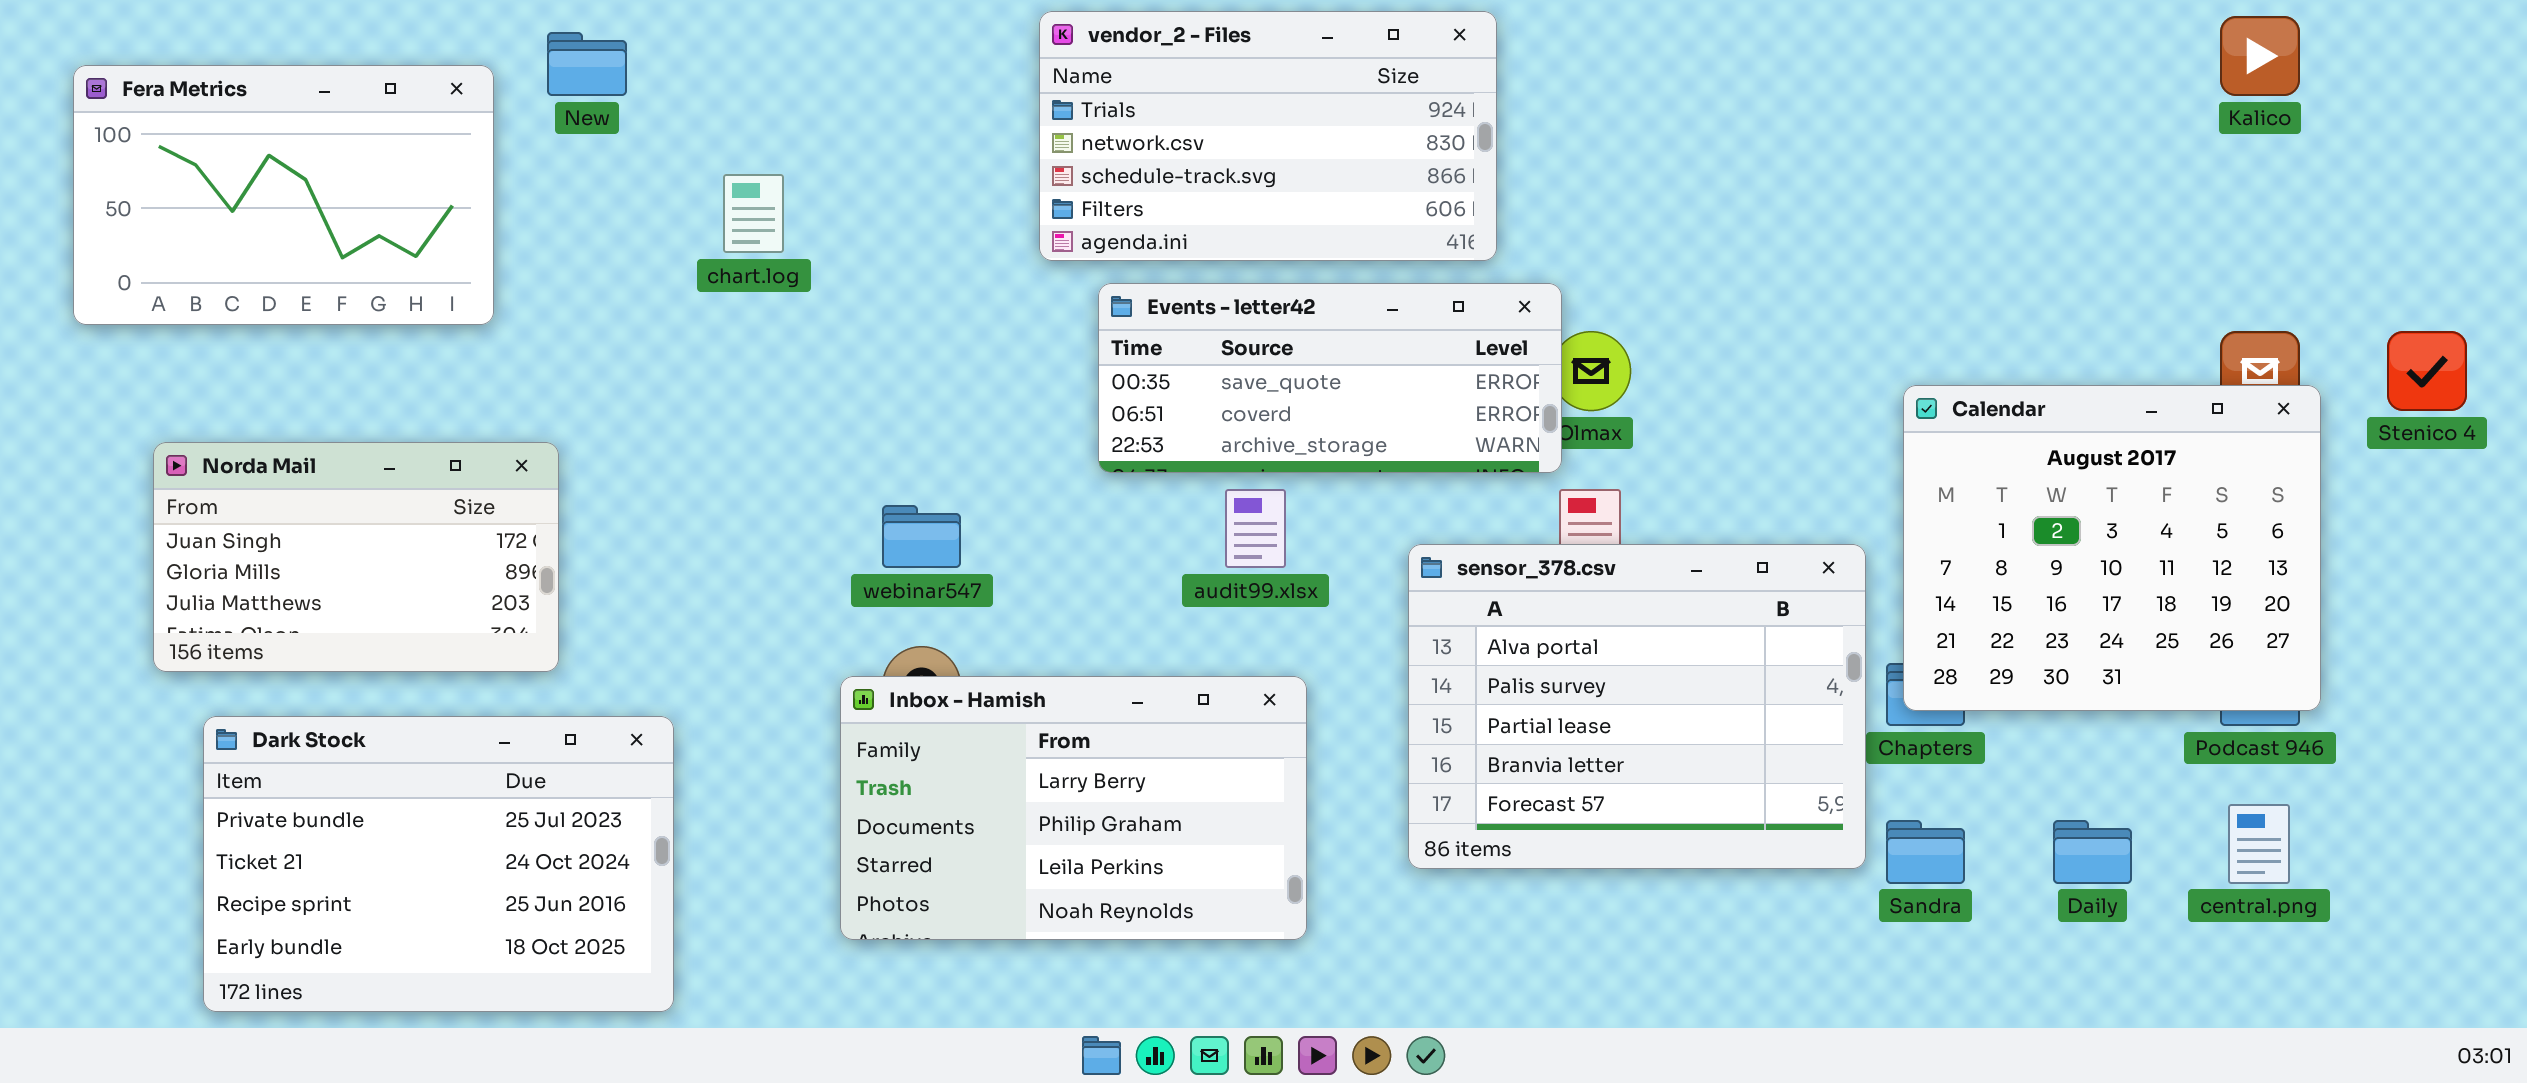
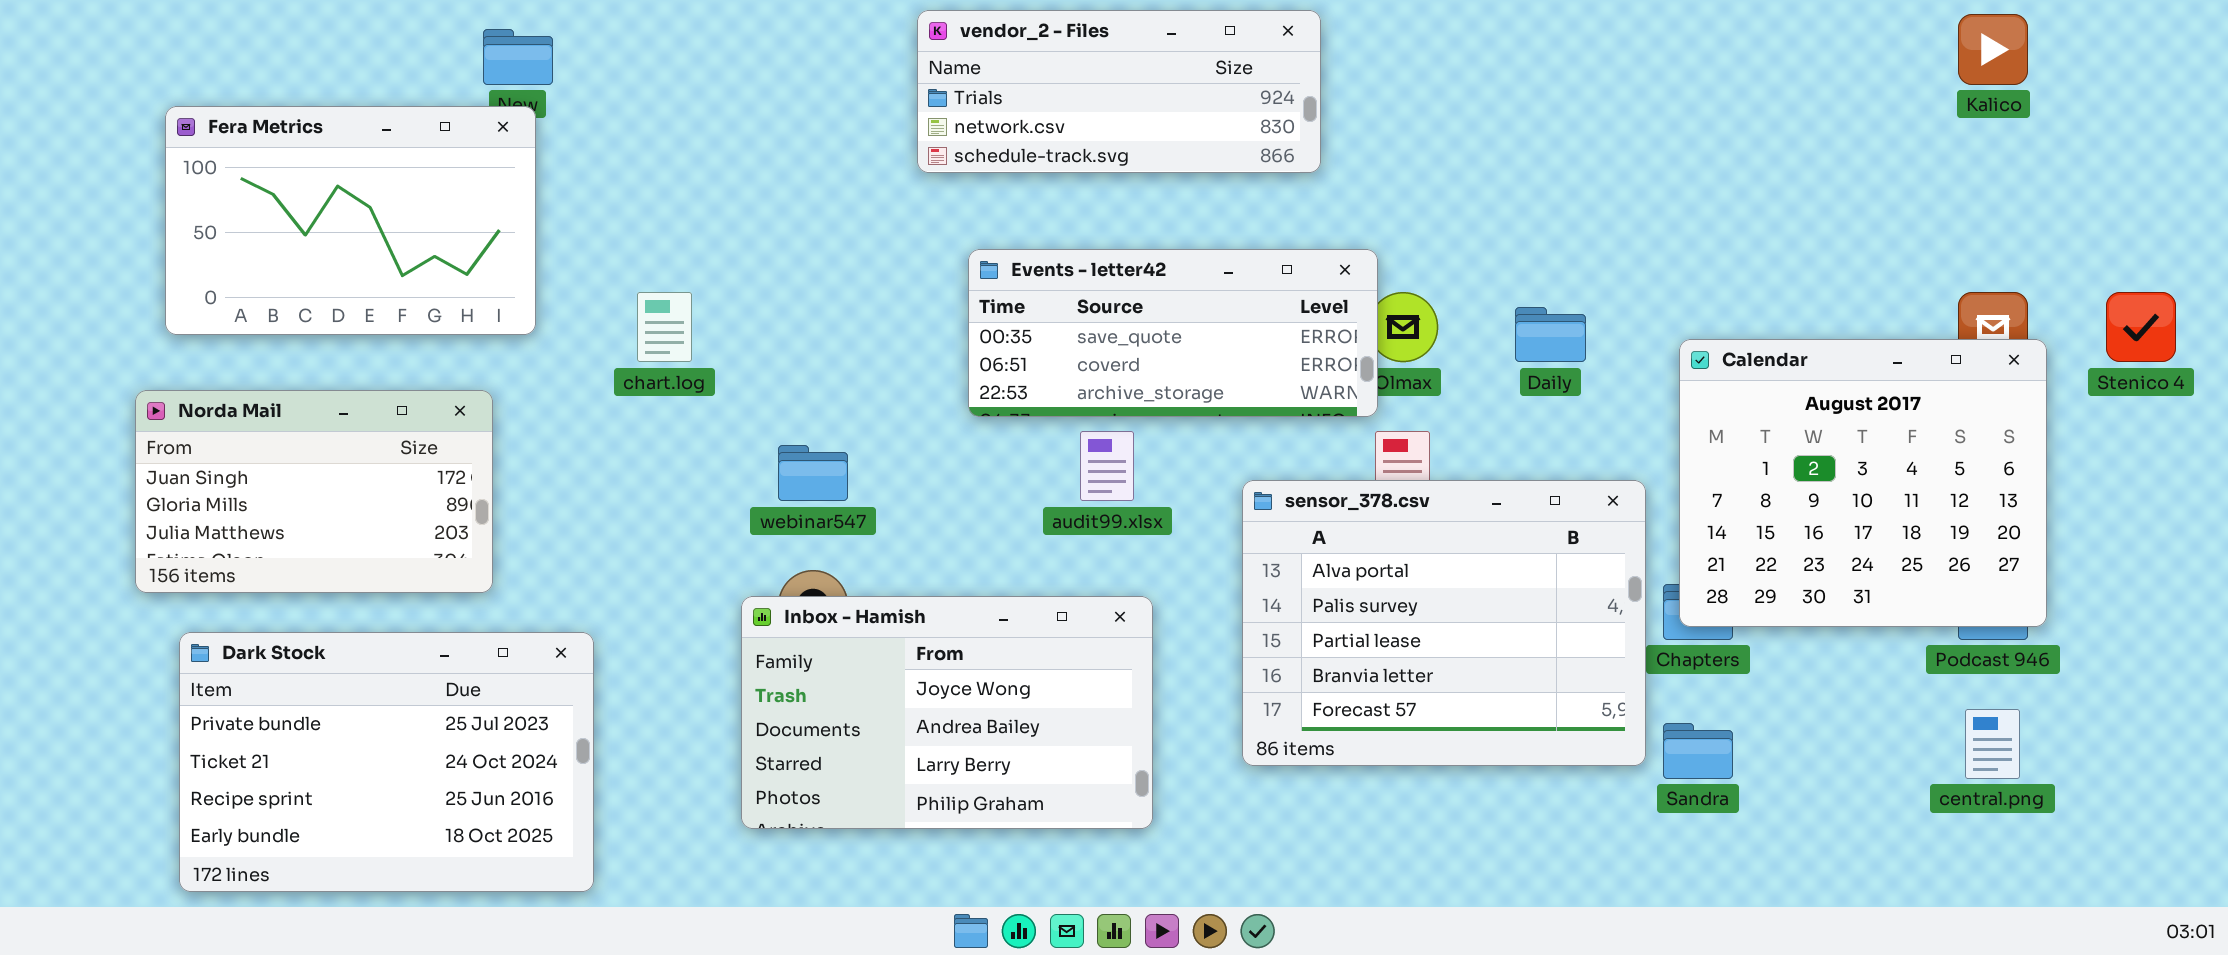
vendor_2 - Files: [1039,11,1497,261] -> [917,10,1321,173], resized
Fera Metrics: [73,65,494,325] -> [165,106,536,335], moved
chart.log: [723,174,784,253] -> [637,292,692,362], moved
Inbox - Hamish: [840,676,1307,940] -> [741,596,1153,829], scrolled up 2 rows
Daily: [2053,820,2132,884] -> [1515,307,1586,362], moved

